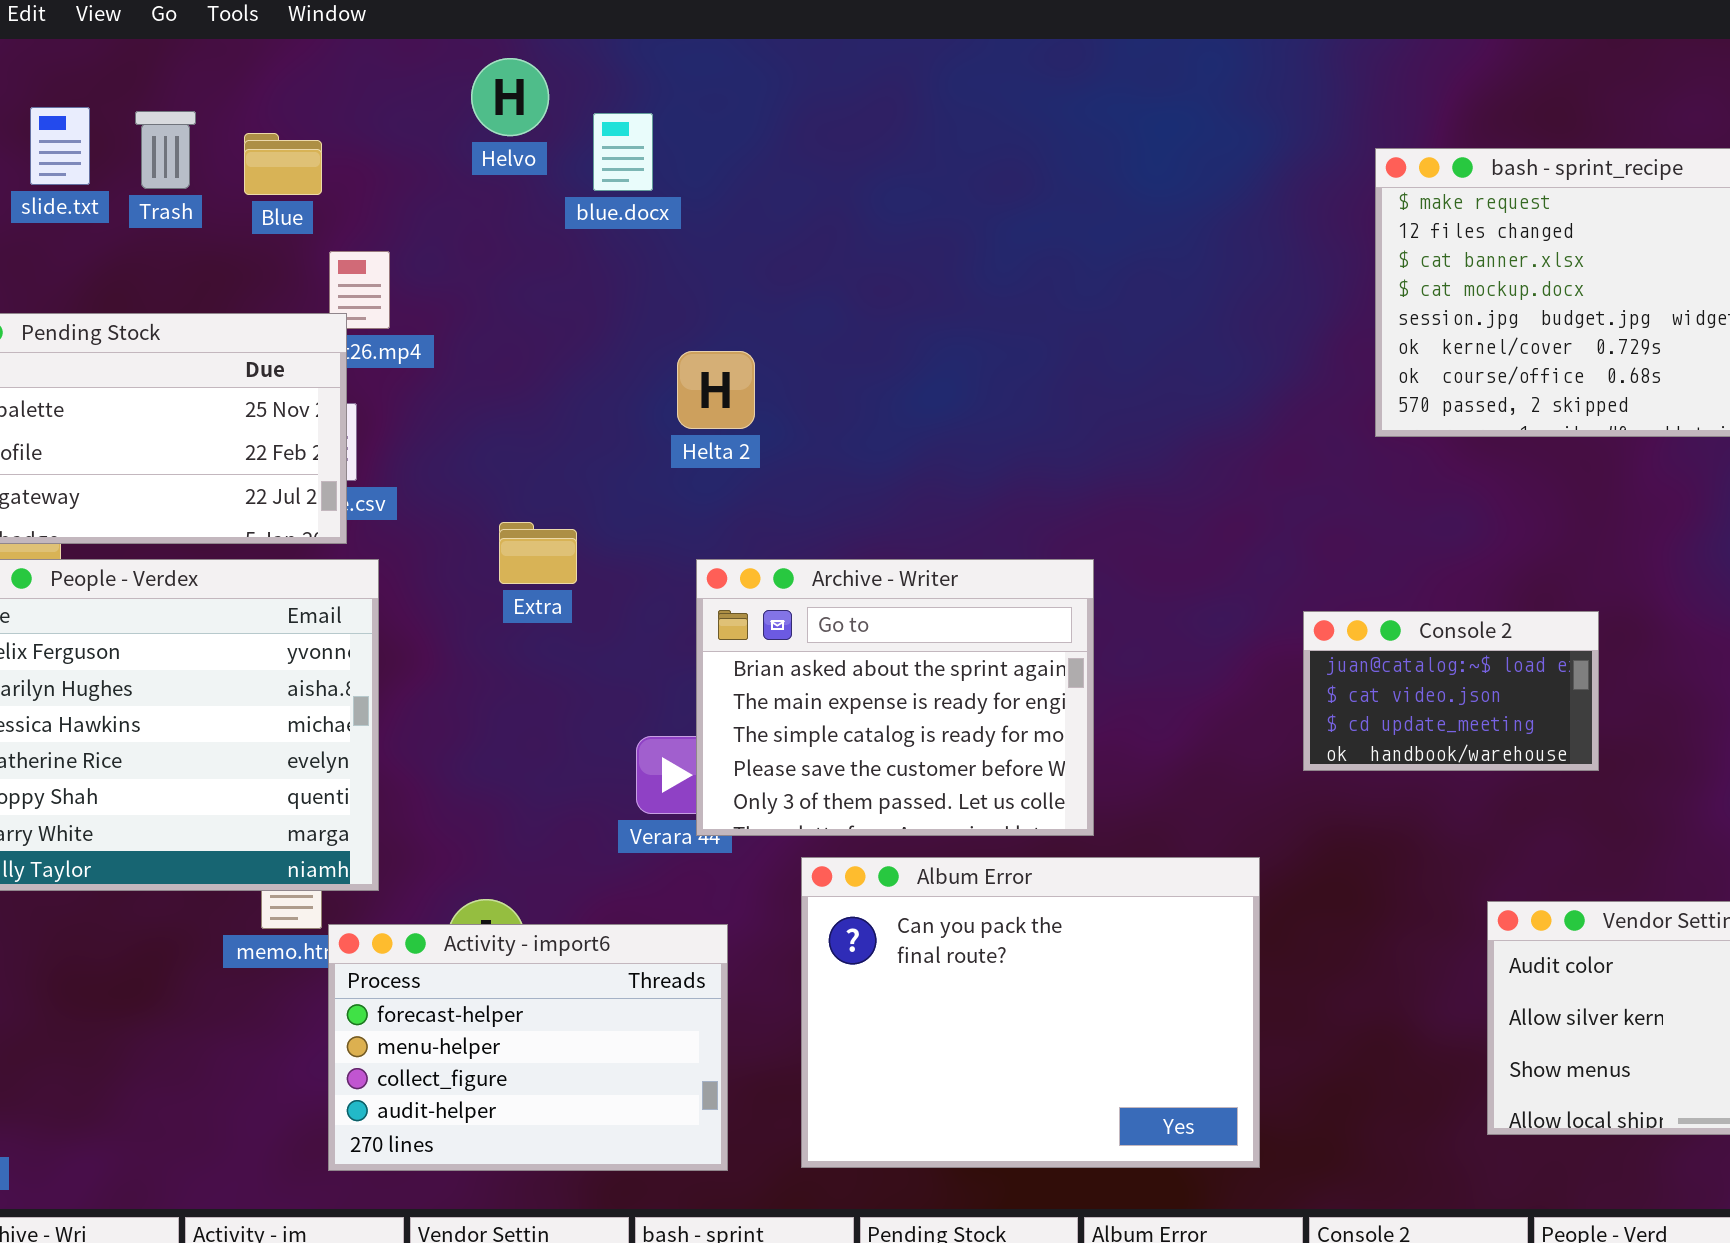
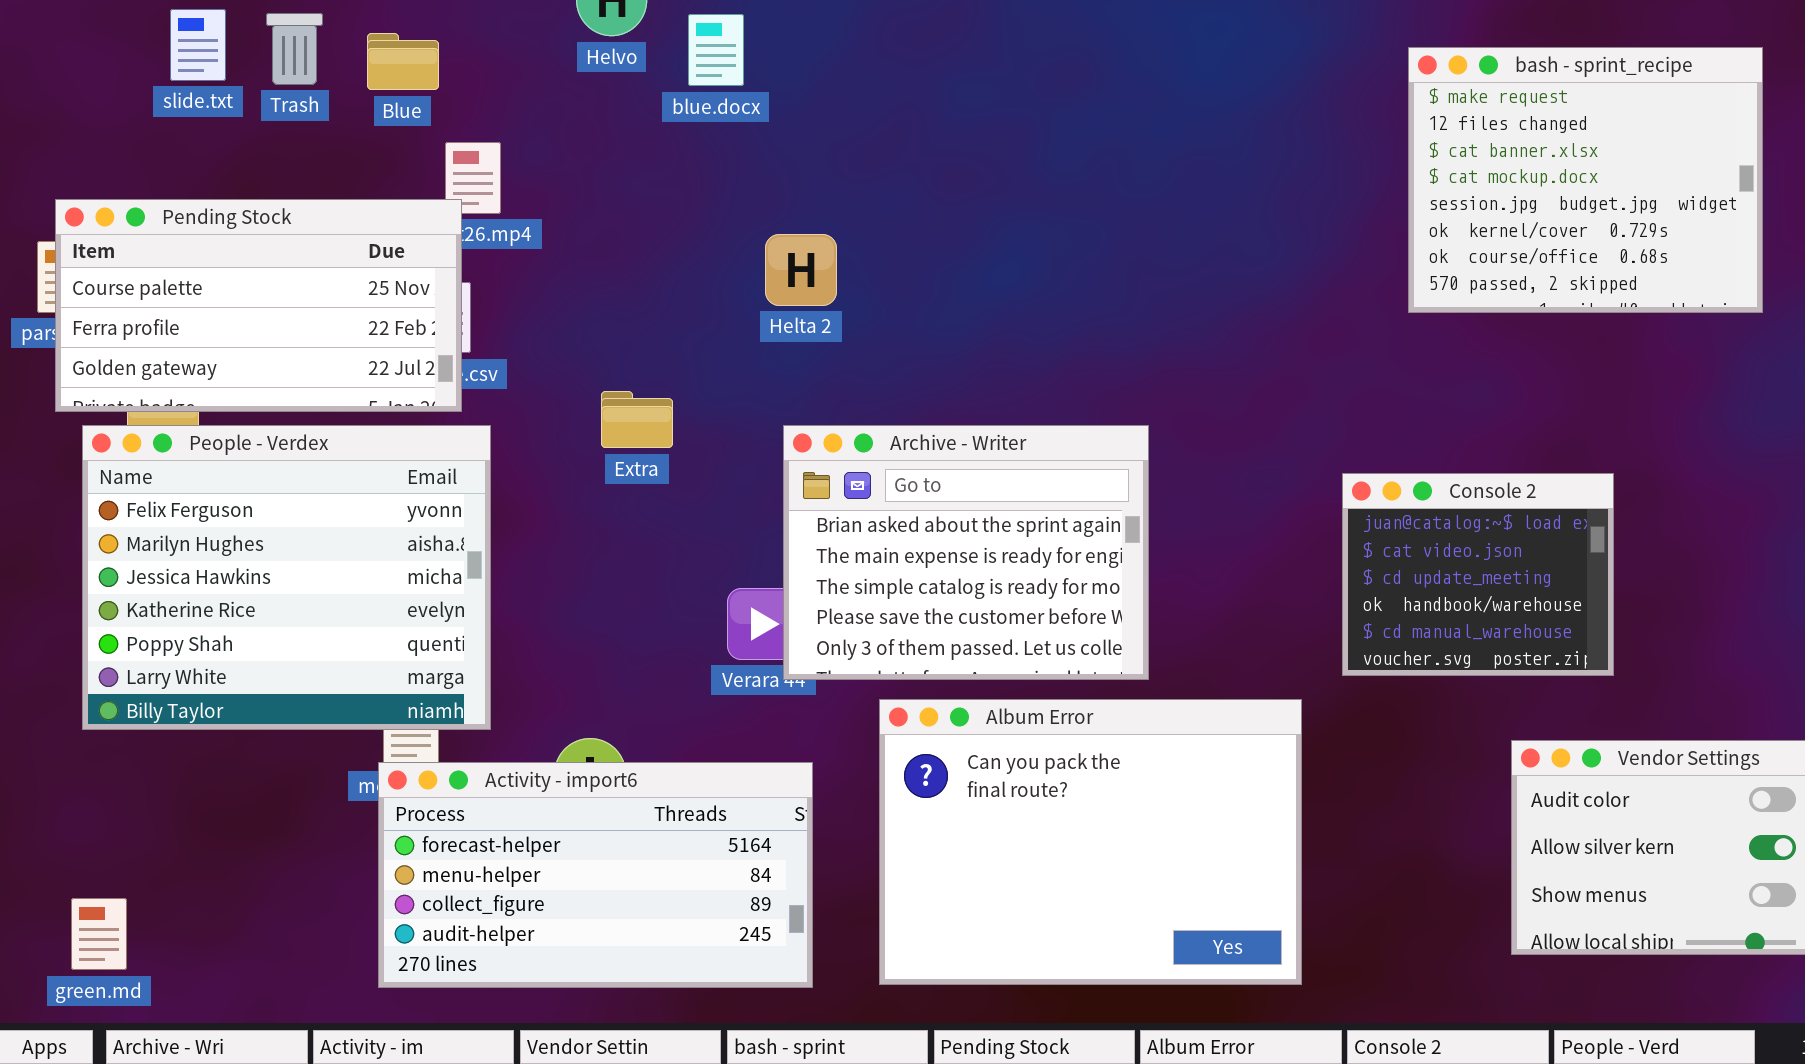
Console 2: [1303,611,1599,771] -> [1342,473,1614,676], resized
Activity - import6: [328,924,728,1171] -> [378,762,813,988], resized

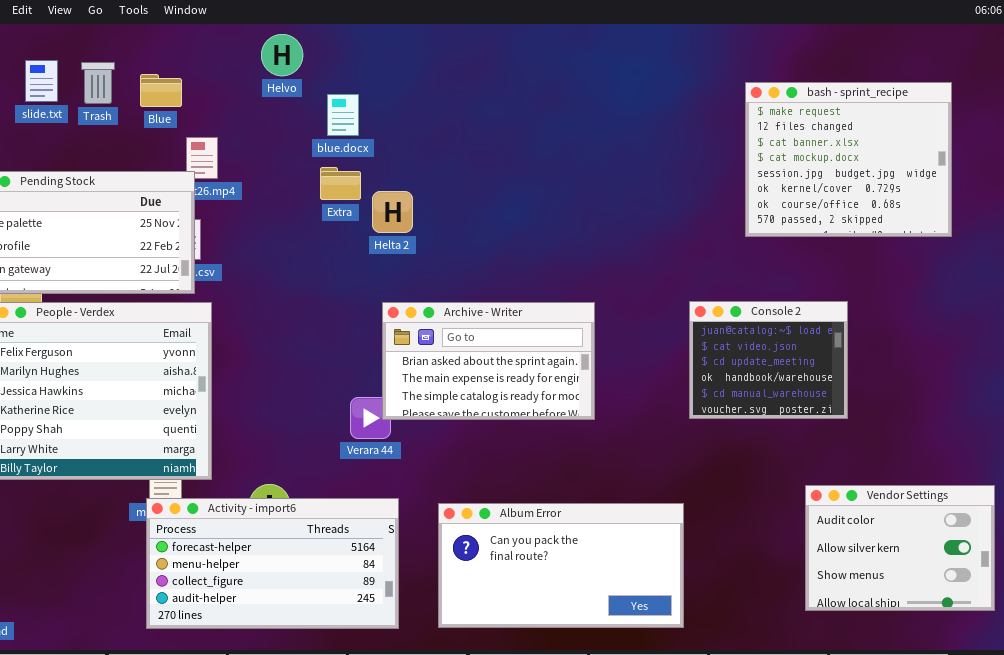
blue.docx: [688,14,744,86] -> [327,94,359,136], moved
Extra: [601,391,673,448] -> [320,167,361,200], moved
Archive - Writer: [783,425,1149,680] -> [382,302,595,420], resized
Console 2: [1342,473,1614,676] -> [689,301,848,419], moved
Album Error: [879,699,1302,985] -> [438,503,684,628], resized

